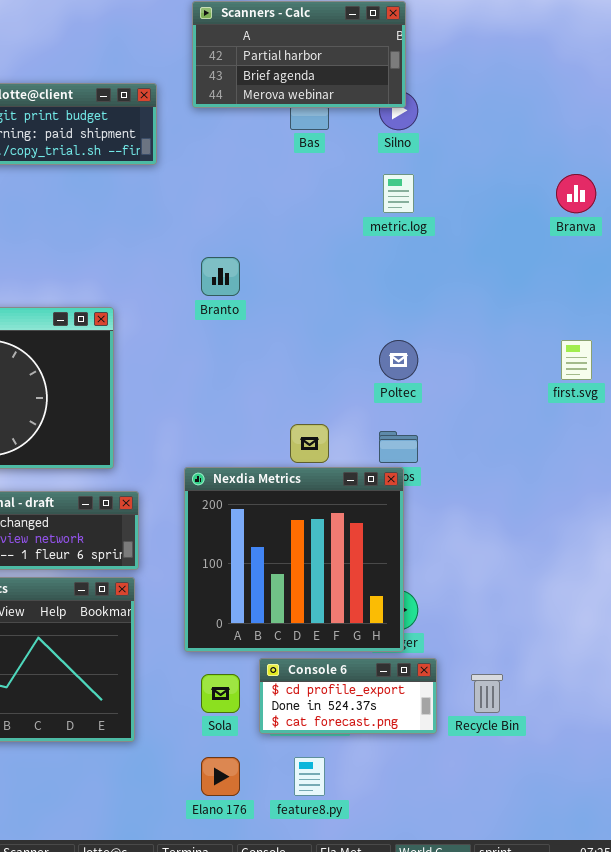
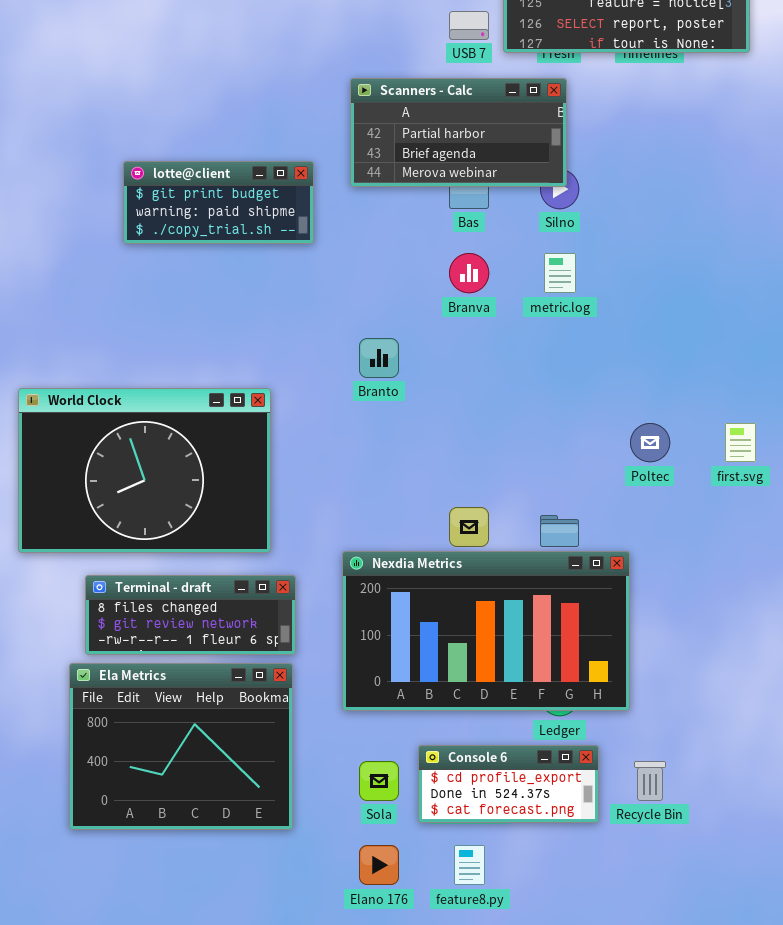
Branva: [556,174,596,213] -> [449,253,489,293], moved
Poltec: [379,340,418,380] -> [630,423,670,462], moved
Nexdia Metrics: [184,467,404,652] -> [342,551,630,711], resized

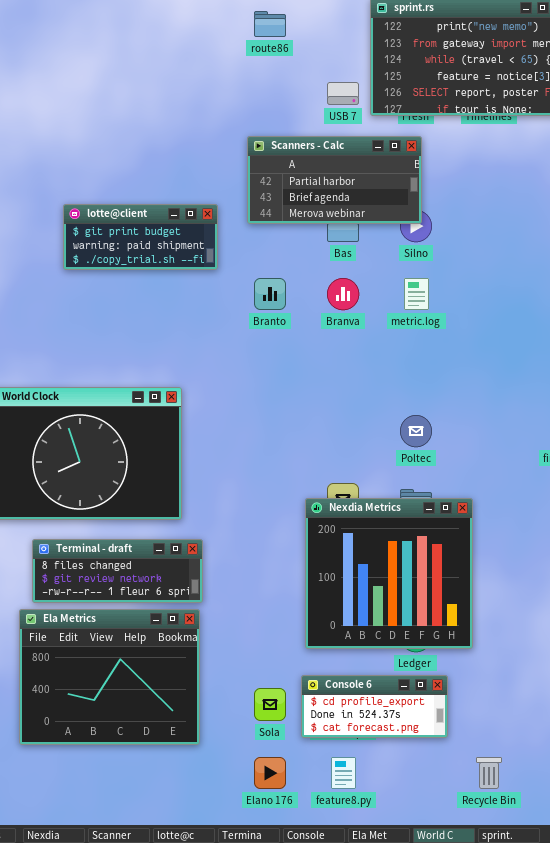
Branto: [359,338,399,378] -> [254,278,286,310], moved
Poltec: [630,423,670,462] -> [400,415,432,447], moved
Nexdia Metrics: [342,551,630,711] -> [305,498,473,649], resized
Recycle Bin: [634,761,666,801] -> [476,757,502,789], moved

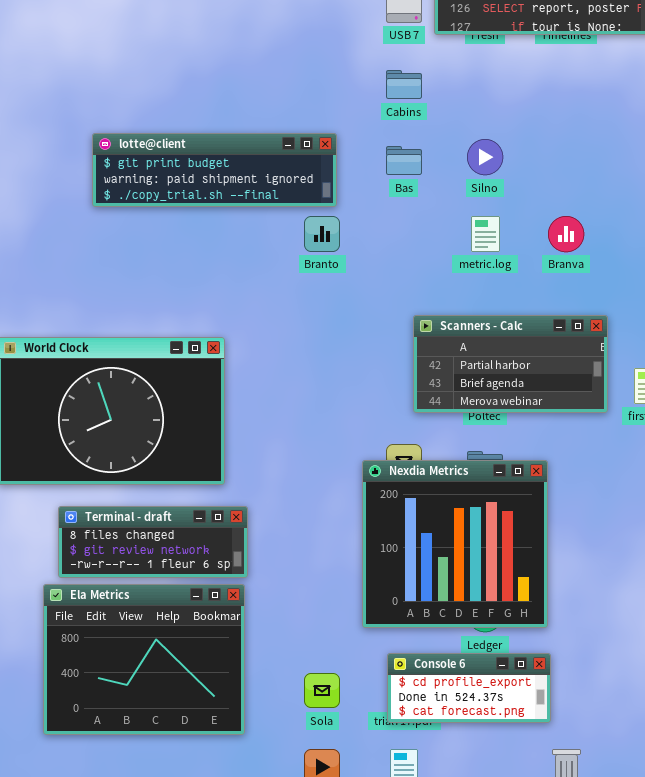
Scanners - Calc: [247,136,422,224] -> [413,315,608,413], moved
lotte@client: [63,204,218,270] -> [92,133,337,207], resized
Branva: [327,278,359,310] -> [548,216,584,252], moved
Console 6: [301,675,448,738] -> [387,653,551,723], moved

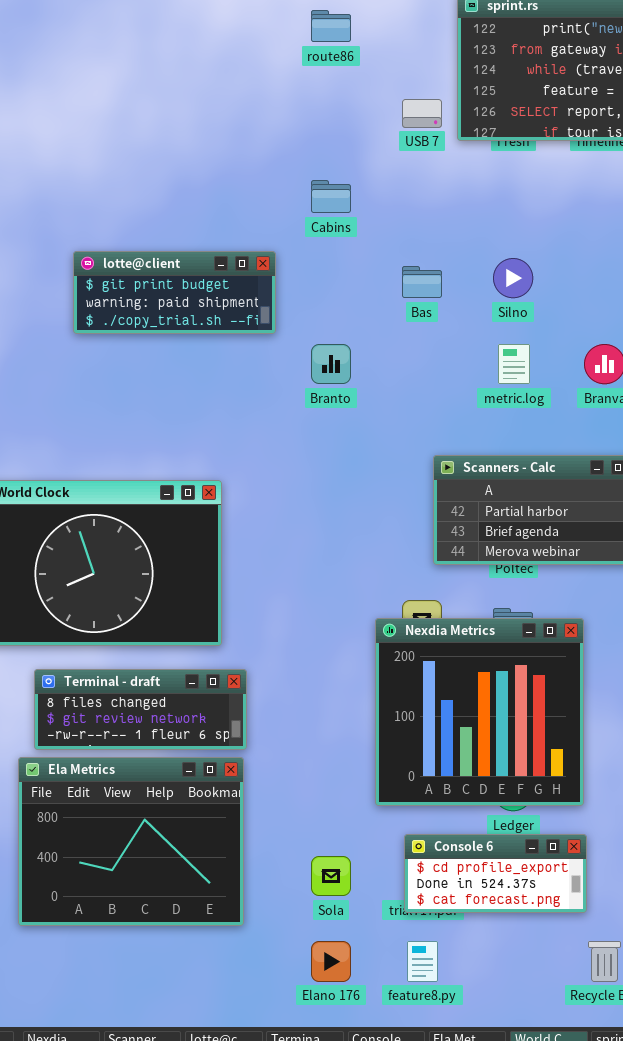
Cabins: [386,70,422,99] -> [311,180,351,213], moved
lotte@client: [92,133,337,207] -> [73,251,276,334], resized

